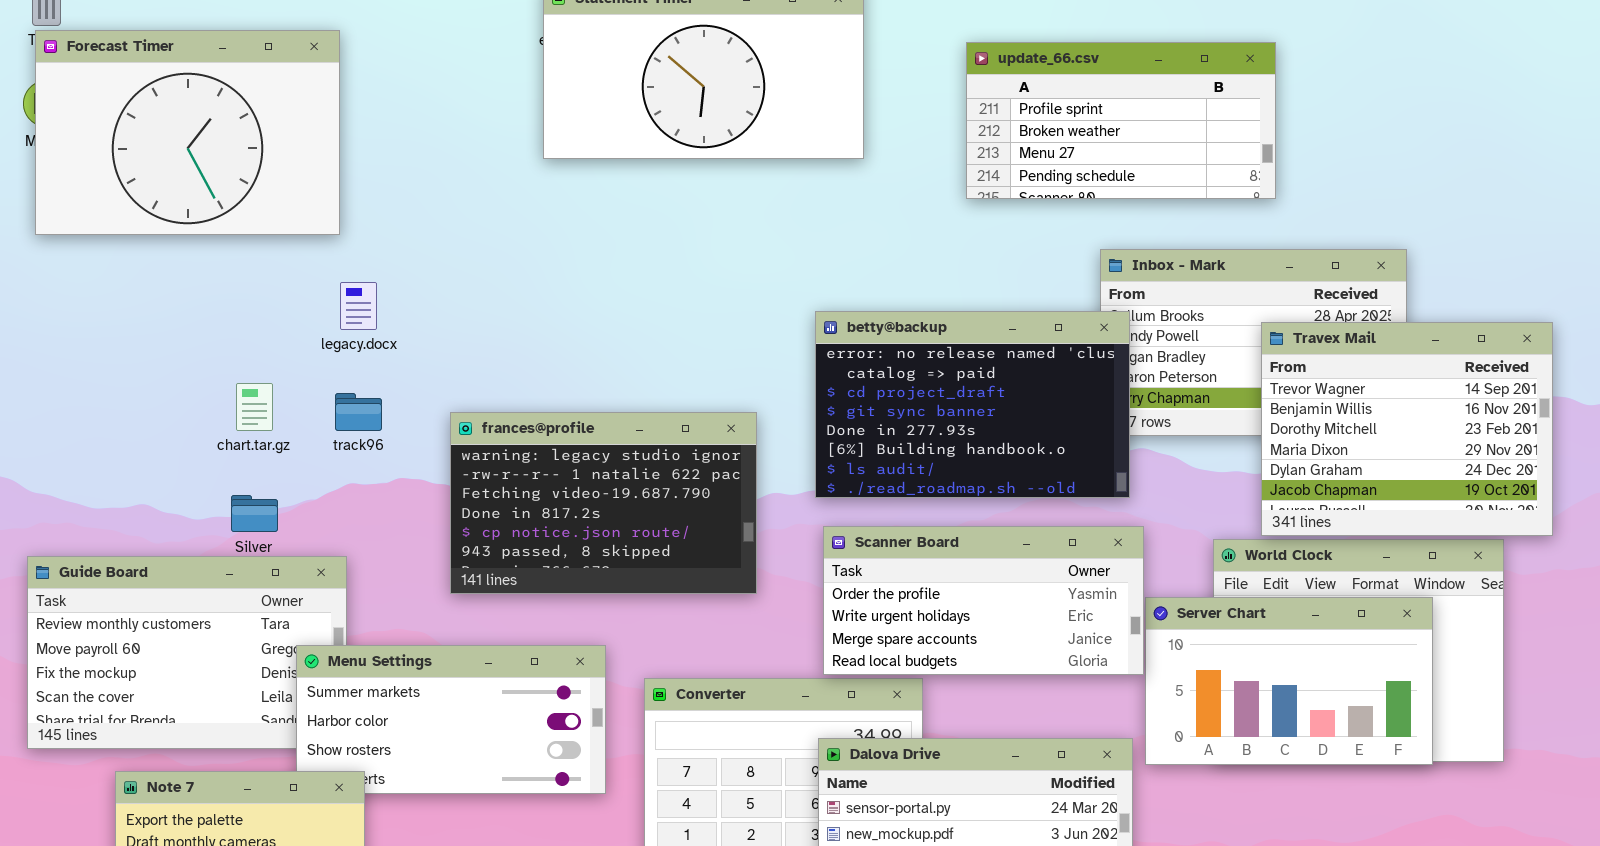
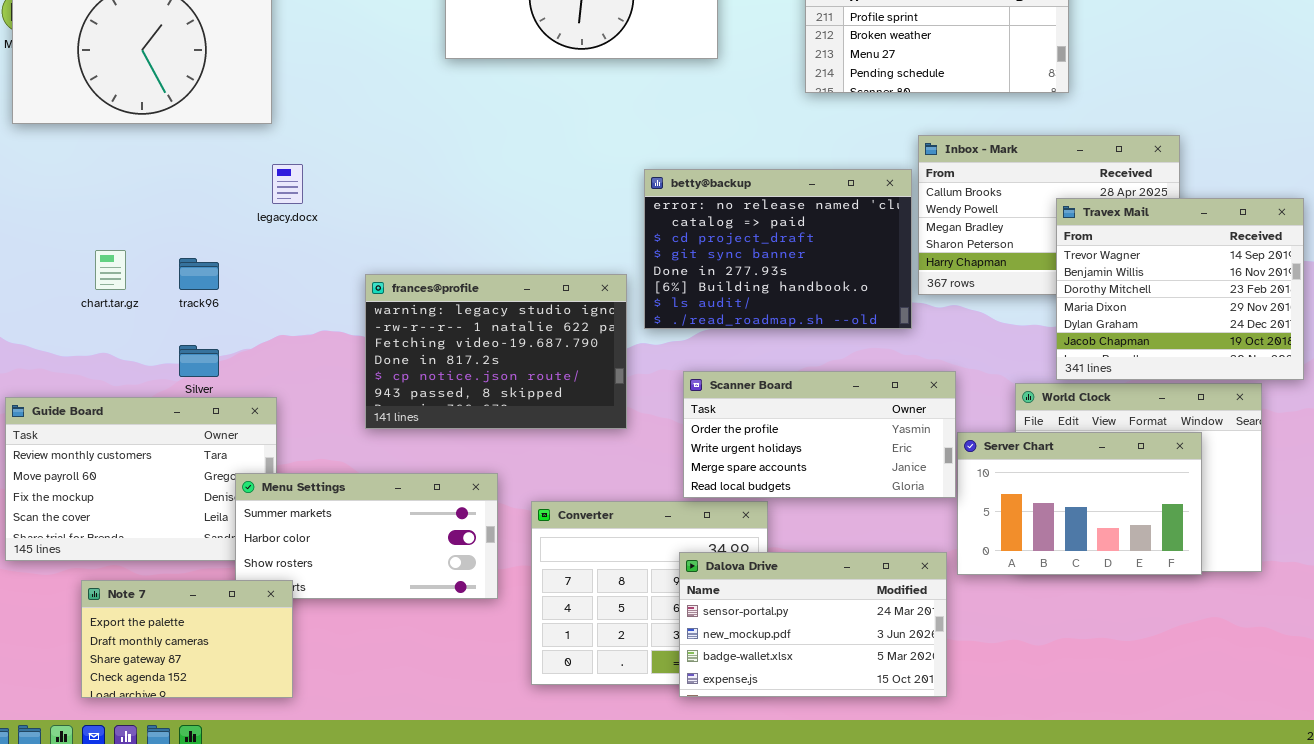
betty@backup: [815,311,1130,498] -> [644,169,912,329], moved
chart.tar.gz: [236,383,273,431] -> [95,250,126,290], moved
track96: [335,393,382,431] -> [179,258,219,290], moved

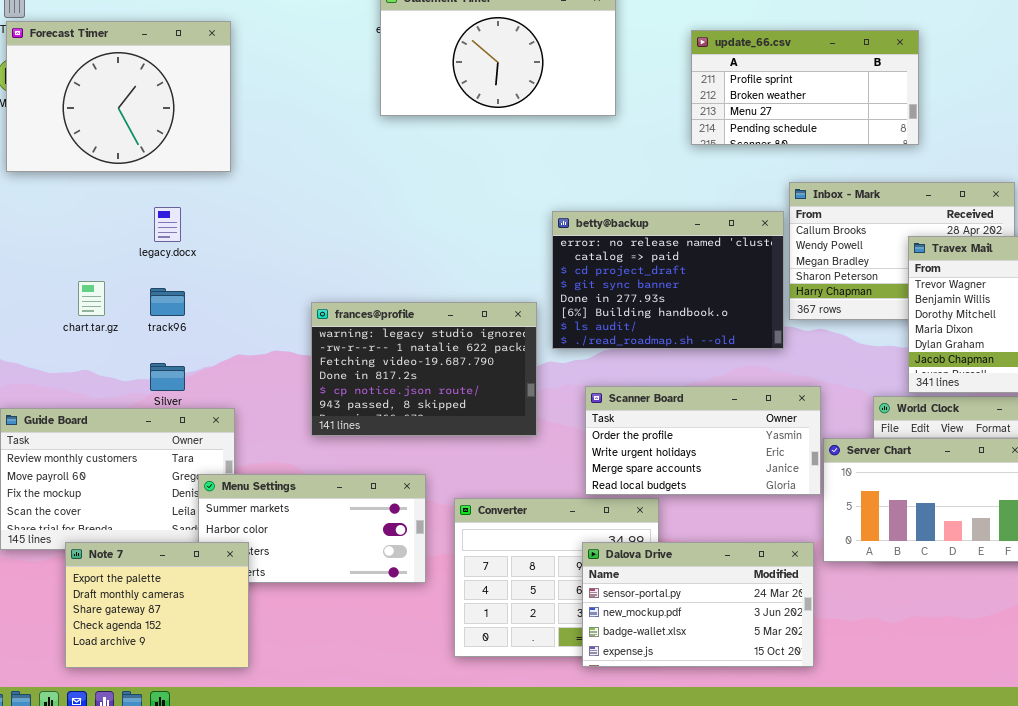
legacy.docx: [272,164,303,204] -> [154,207,181,242], moved
Note 7: [81,580,293,698] -> [65,542,249,668], resized

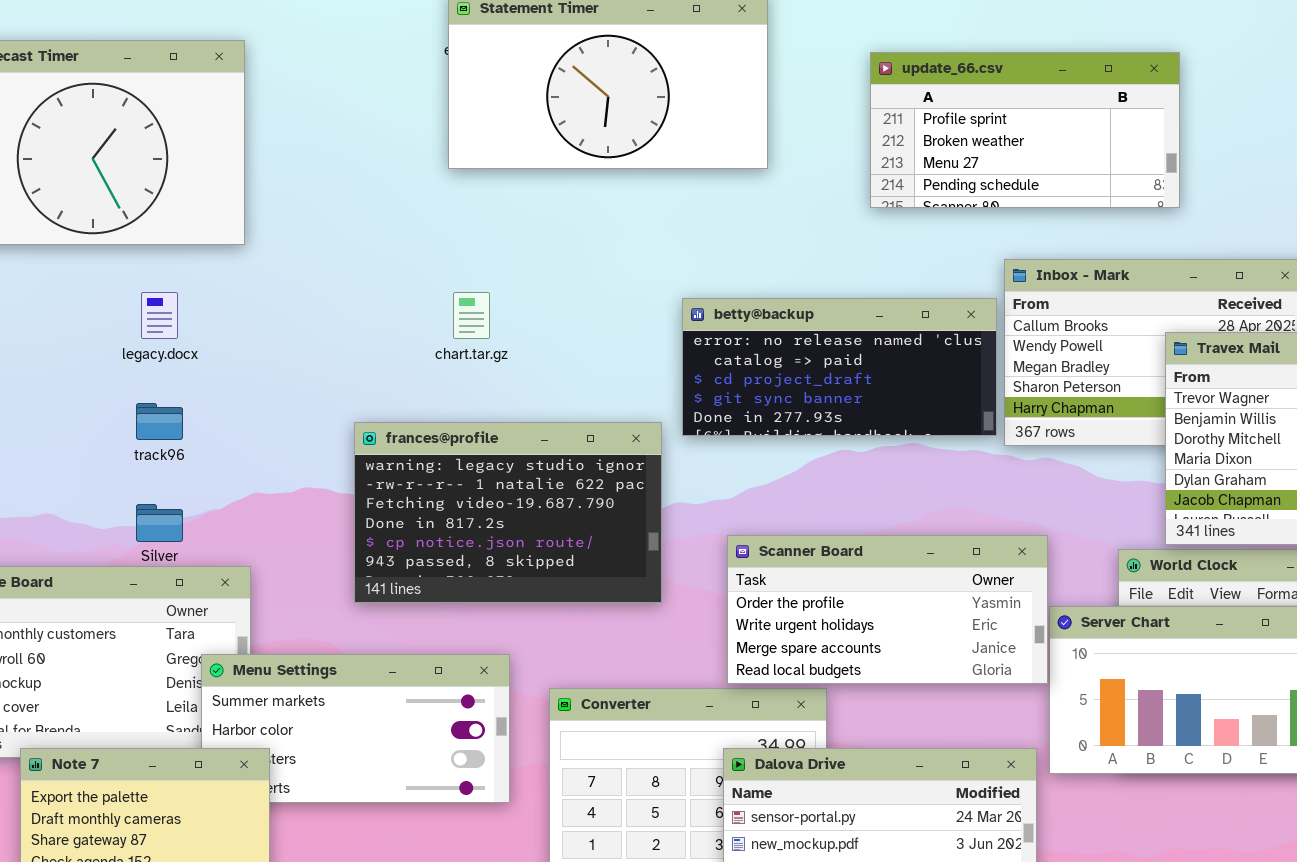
betty@backup: [552,211,784,349] -> [682,298,997,436], resized
chart.tar.gz: [78,281,105,316] -> [453,292,490,339], moved

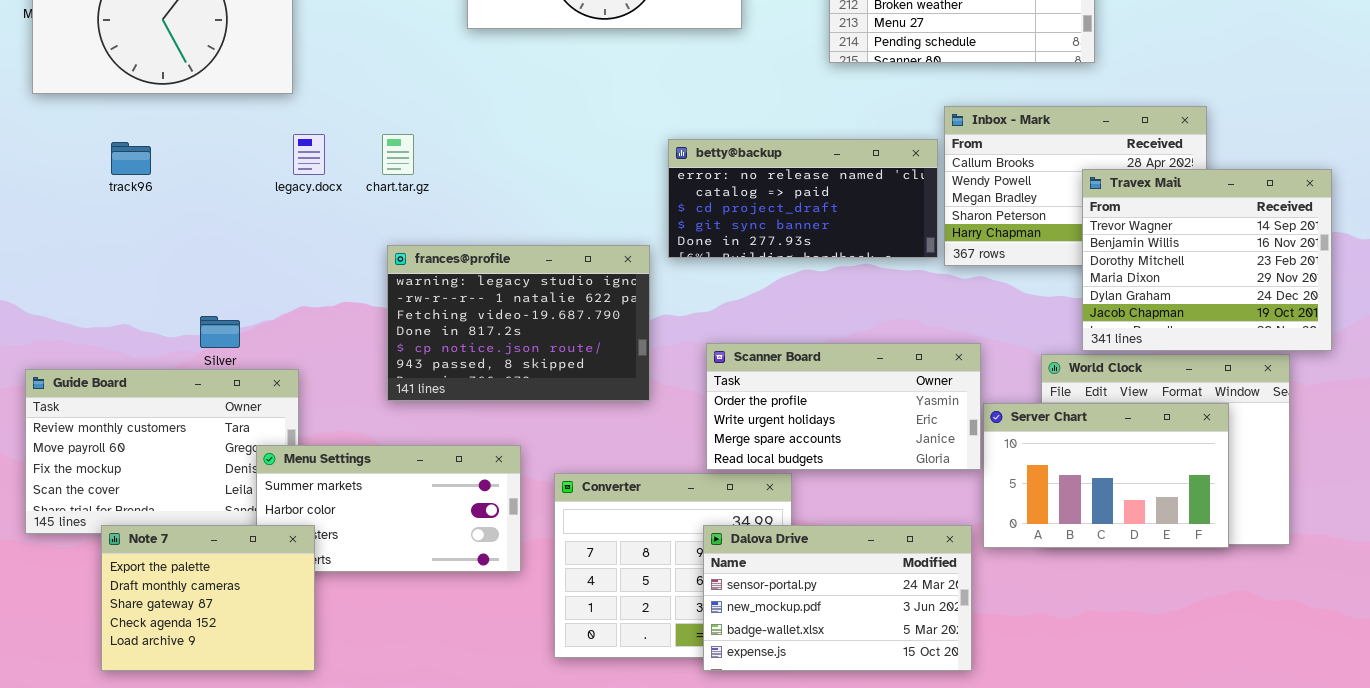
legacy.docx: [141,292,178,339] -> [293,134,325,175], moved
chart.tar.gz: [453,292,490,339] -> [382,134,414,175], moved
track96: [136,403,183,440] -> [111,142,151,175], moved

